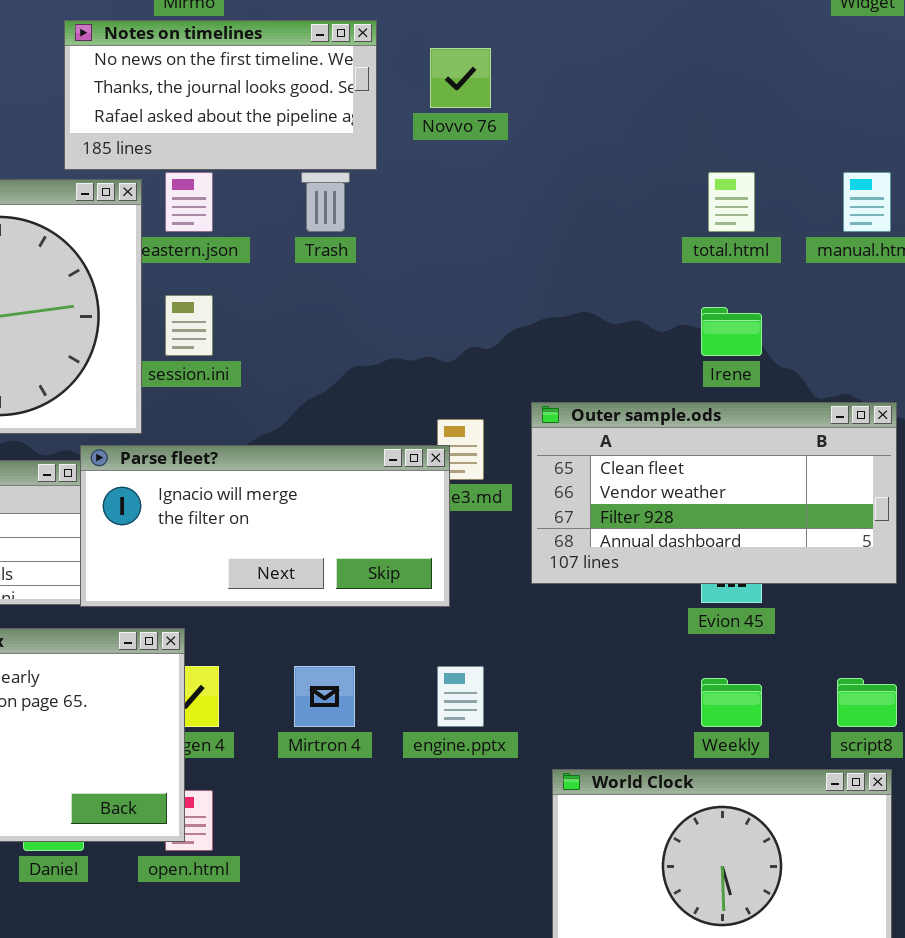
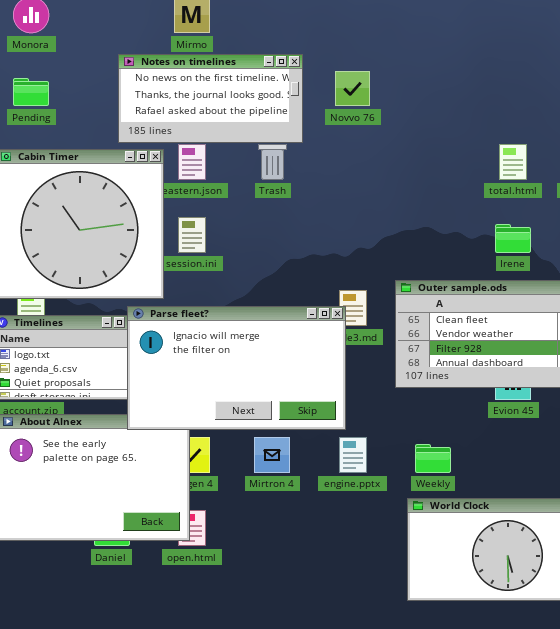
Parse fleet?: [80,445,450,607] -> [127,306,346,430], resized
Weekly: [701,678,762,727] -> [415,444,451,473], moved

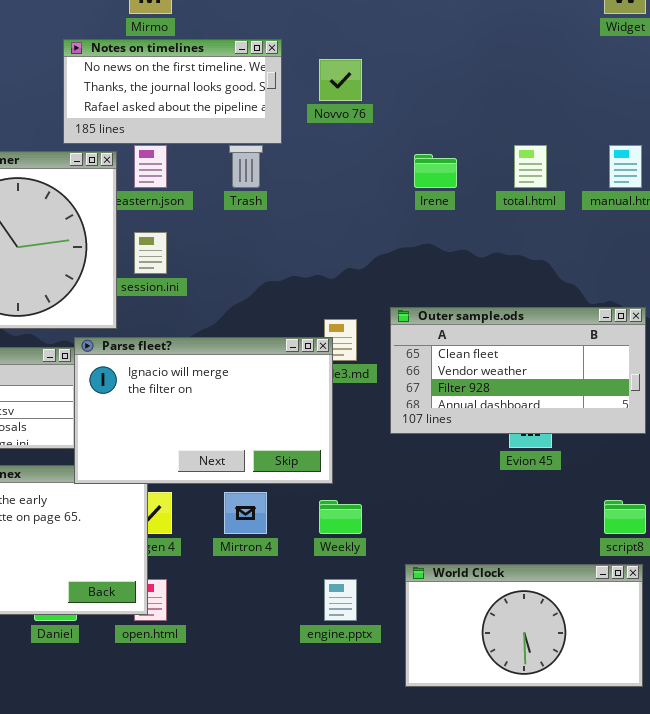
Irene: [495,224,531,253] -> [414,154,457,188], moved
engine.pptx: [339,437,367,473] -> [324,579,357,621], moved
Weekly: [415,444,451,473] -> [319,500,362,534], moved

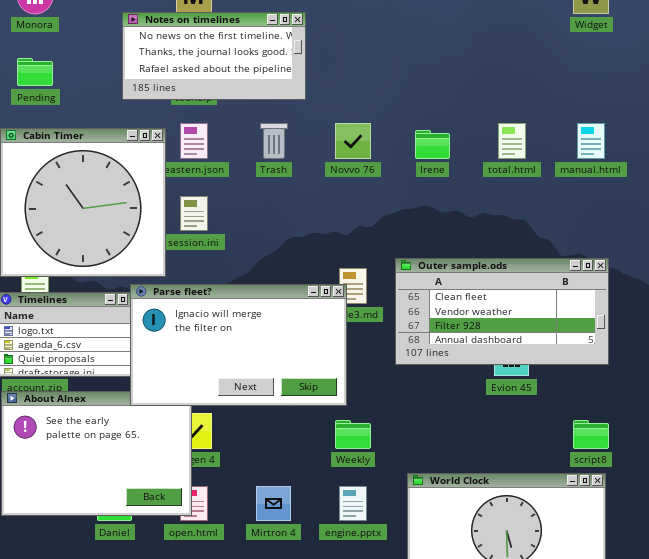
Notes on timelines: [63,39,282,144] -> [122,12,306,100], moved
Novvo 76: [319,59,362,101] -> [335,123,371,159], moved
Mirtron 4: [224,492,267,534] -> [256,486,291,521], moved

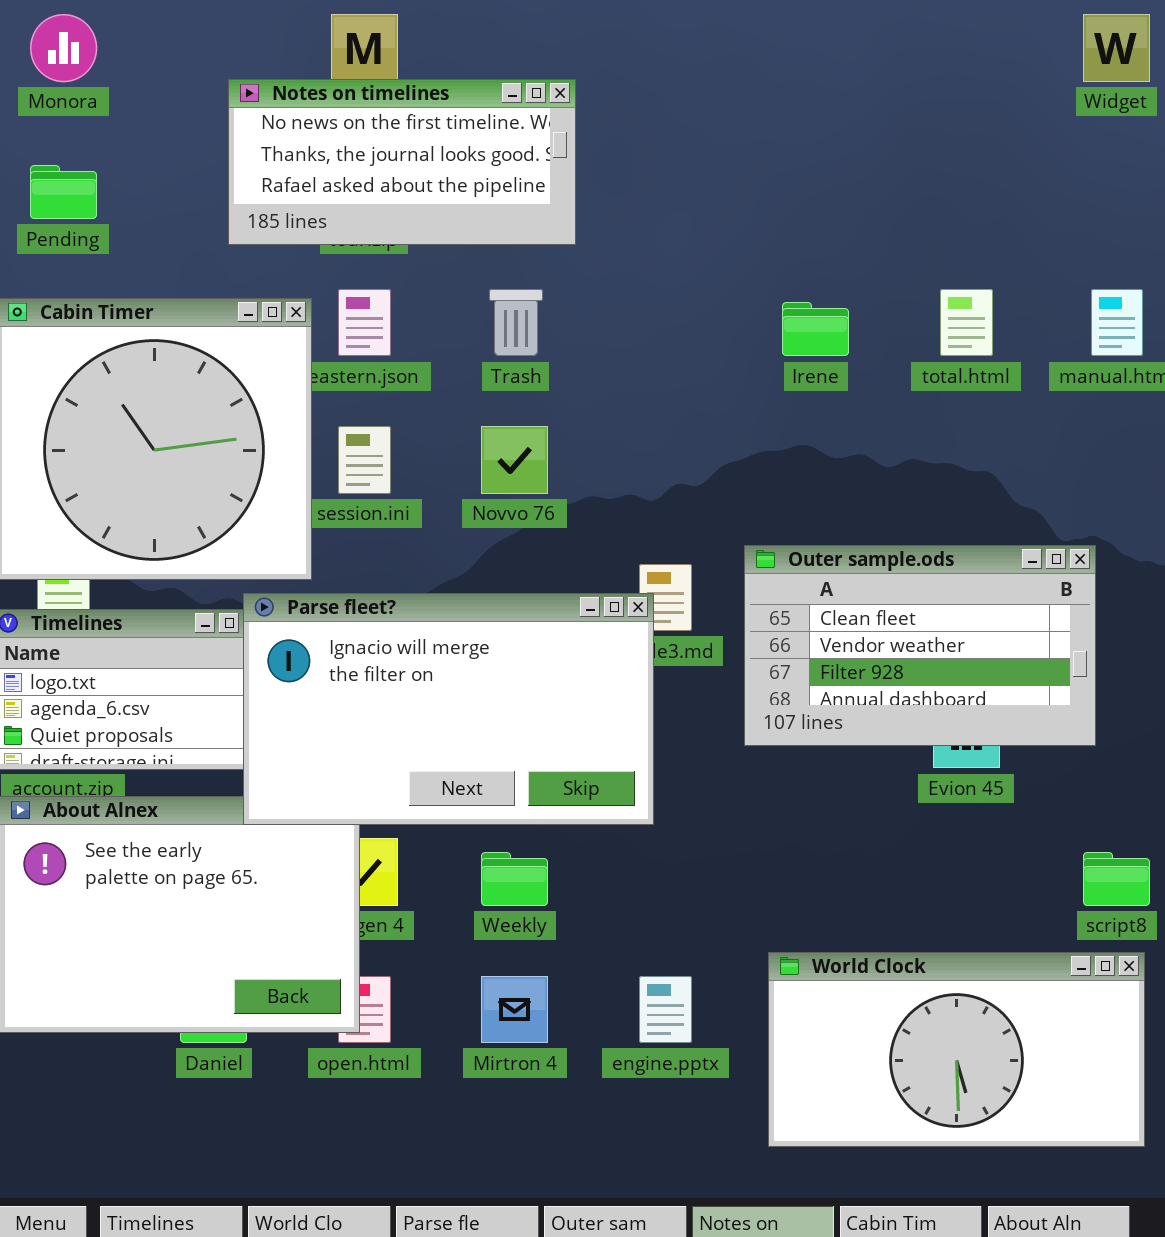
Novvo 76: [335,123,371,159] -> [481,426,548,494], moved
Outer sample.ods: [395,258,609,365] -> [744,545,1096,746], resized
Weekly: [335,420,371,449] -> [481,852,548,906], moved

